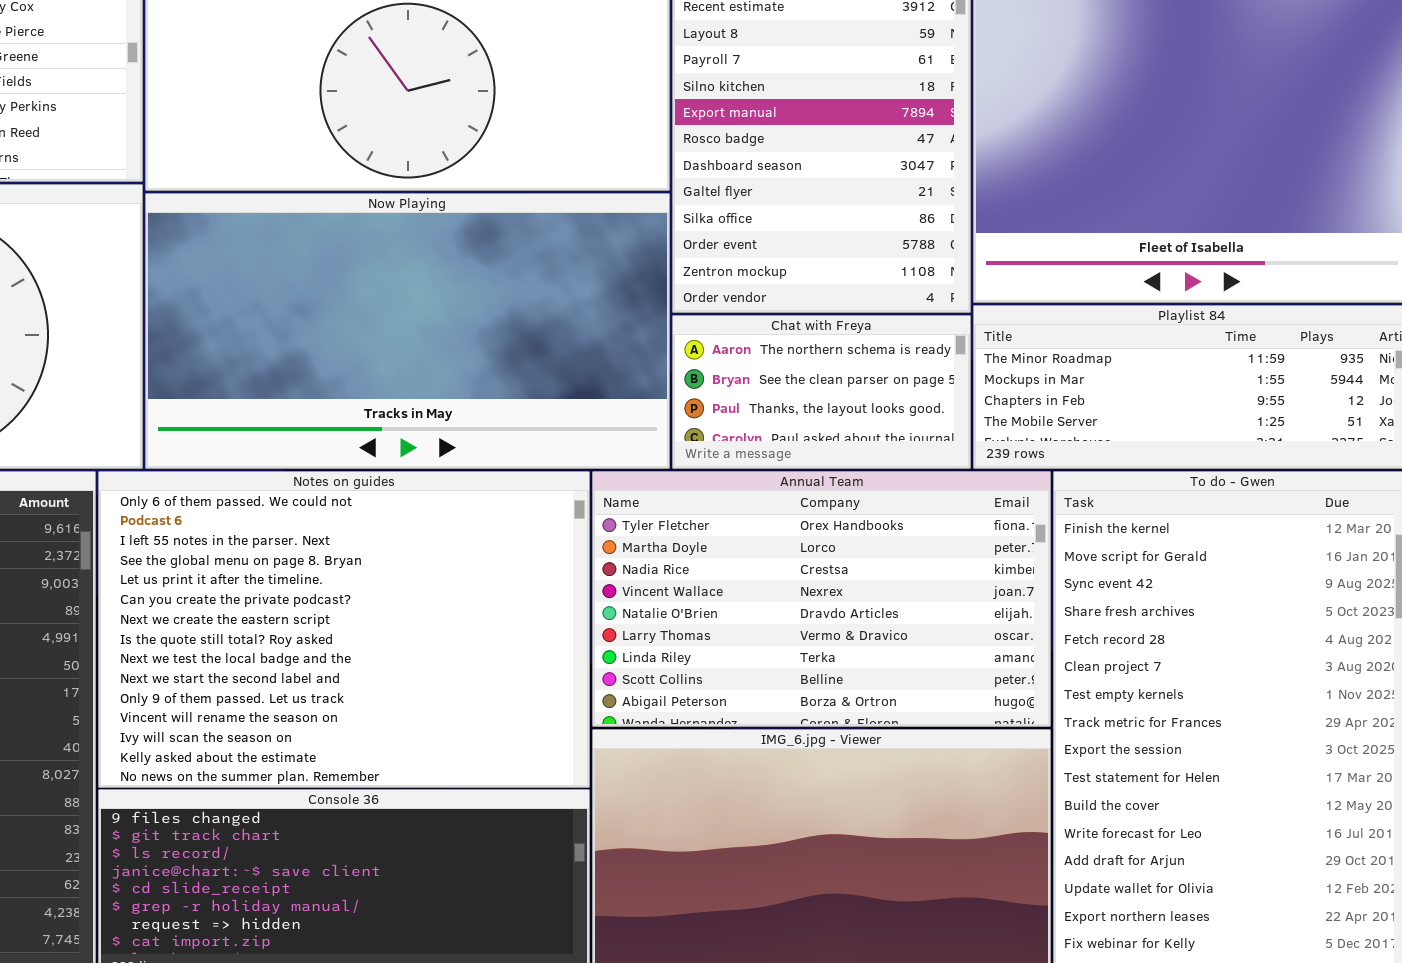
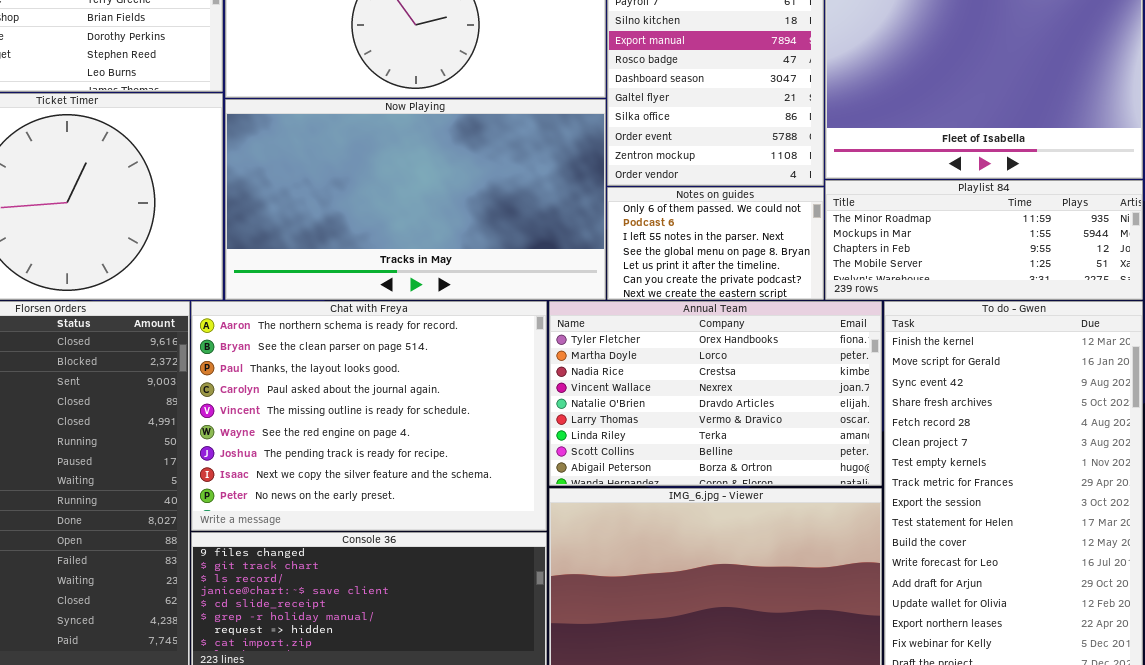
Chat with Freya: [672,315,971,469] -> [191,301,547,531], moved, resized
Notes on guides: [98,471,590,788] -> [607,187,824,300], moved, resized

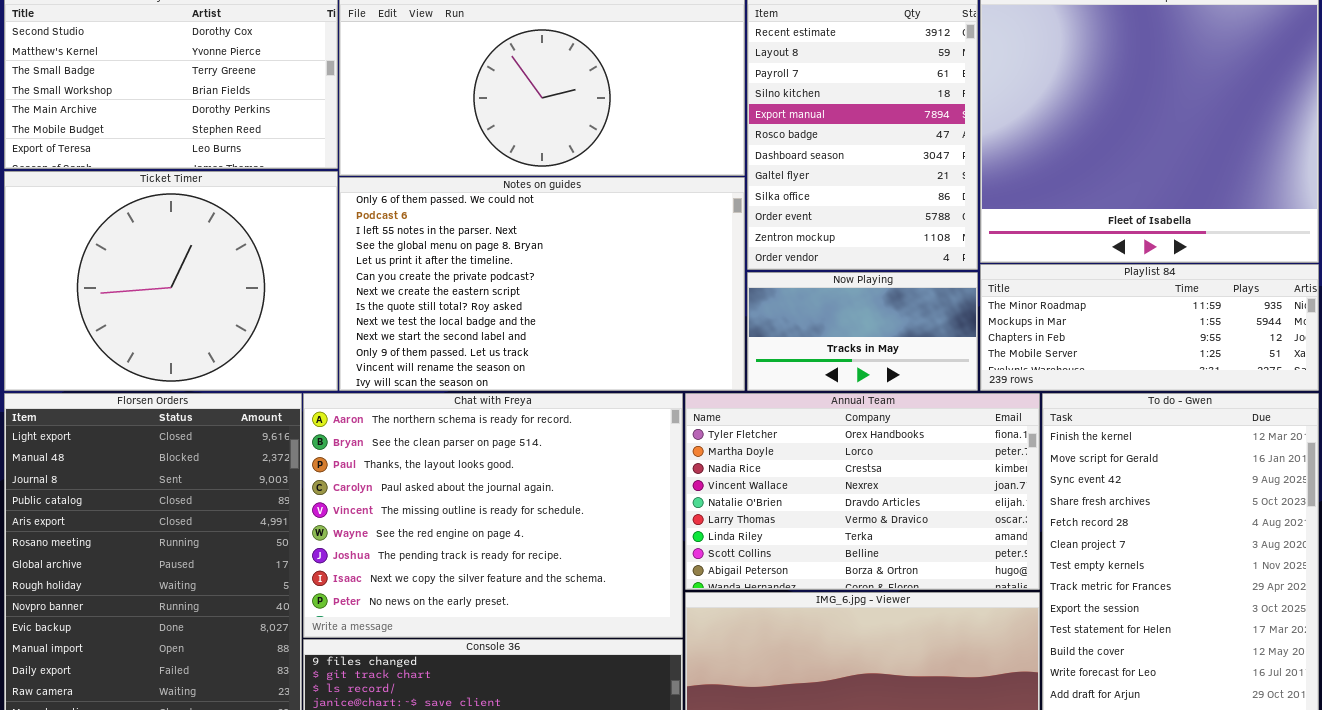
Now Playing: [225,99,606,300] -> [747,272,978,391], moved, resized
Notes on guides: [607,187,824,300] -> [339,177,745,391], moved, resized

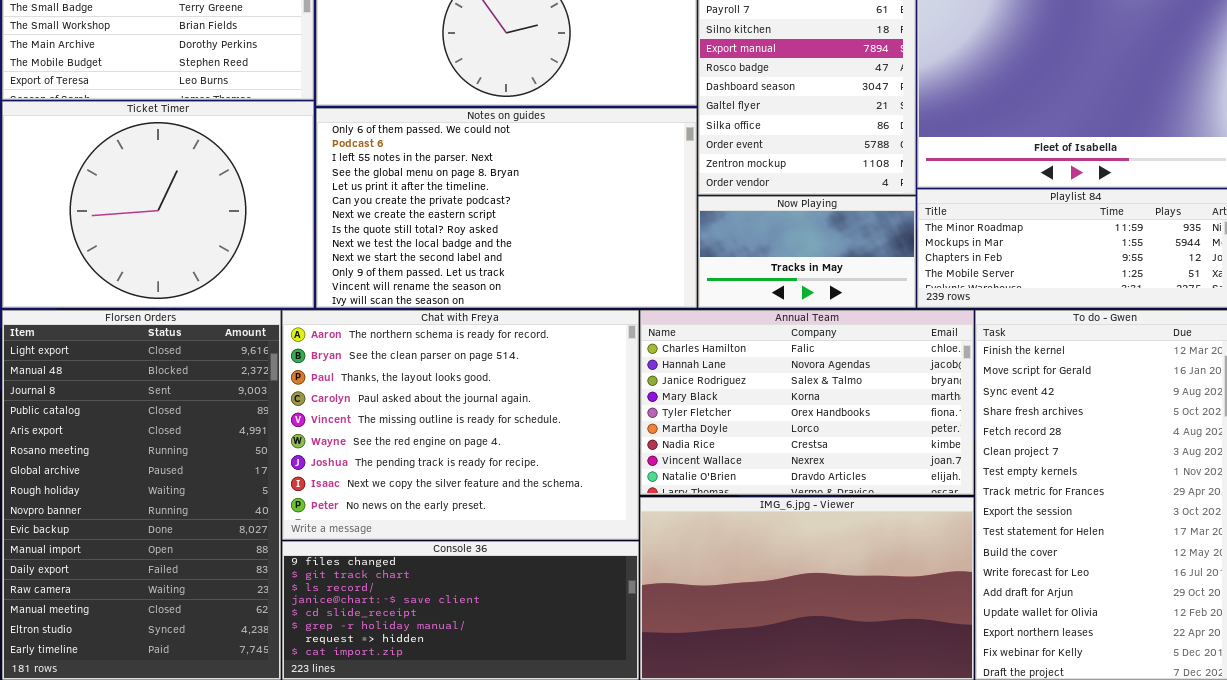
Annual Team: [685,393,1040,590] -> [640,310,974,495], scrolled up 4 rows

